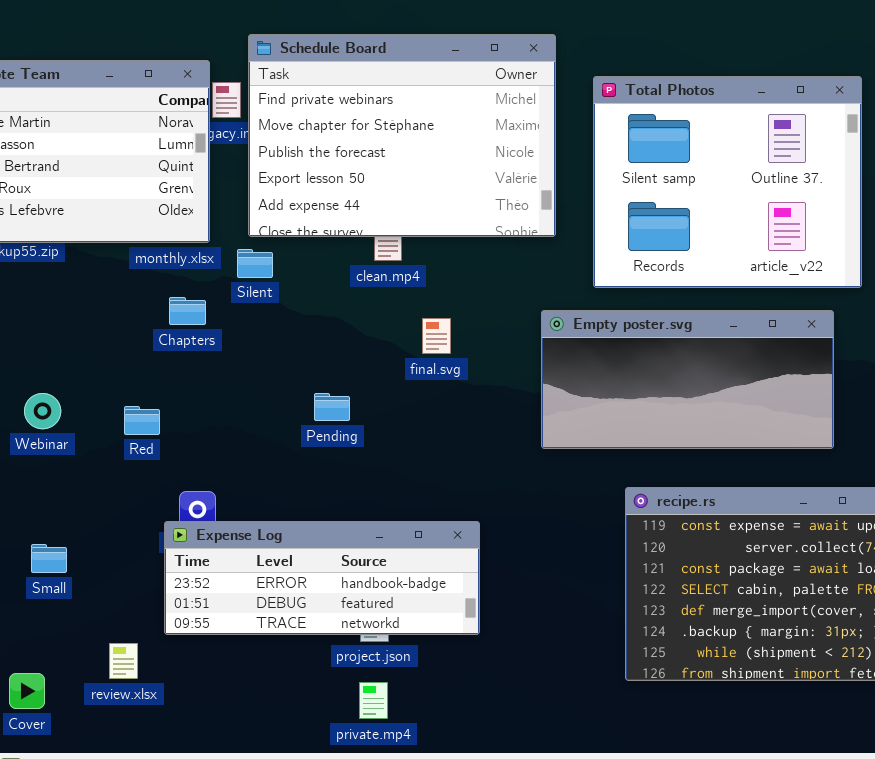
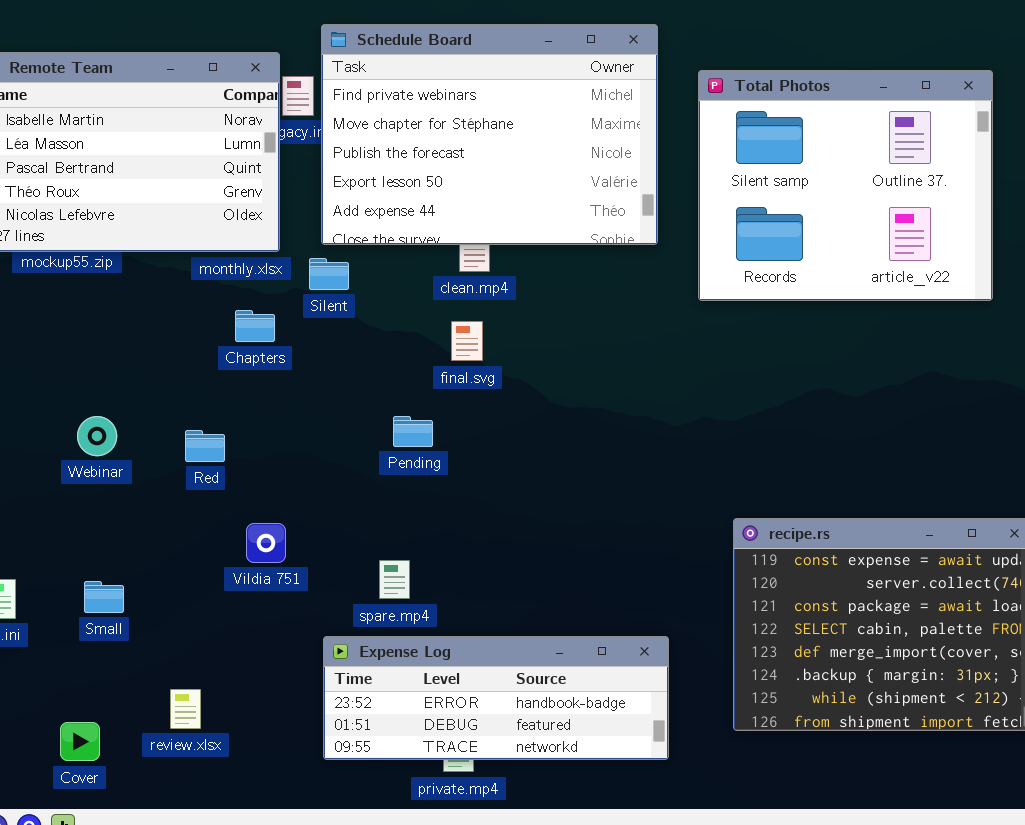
Empty poster.svg: [541,310,834,449] -> none, closed
final.svg: [422,318,451,354] -> [451,321,483,361], moved
Expense Log: [164,521,480,635] -> [323,636,669,760], moved

